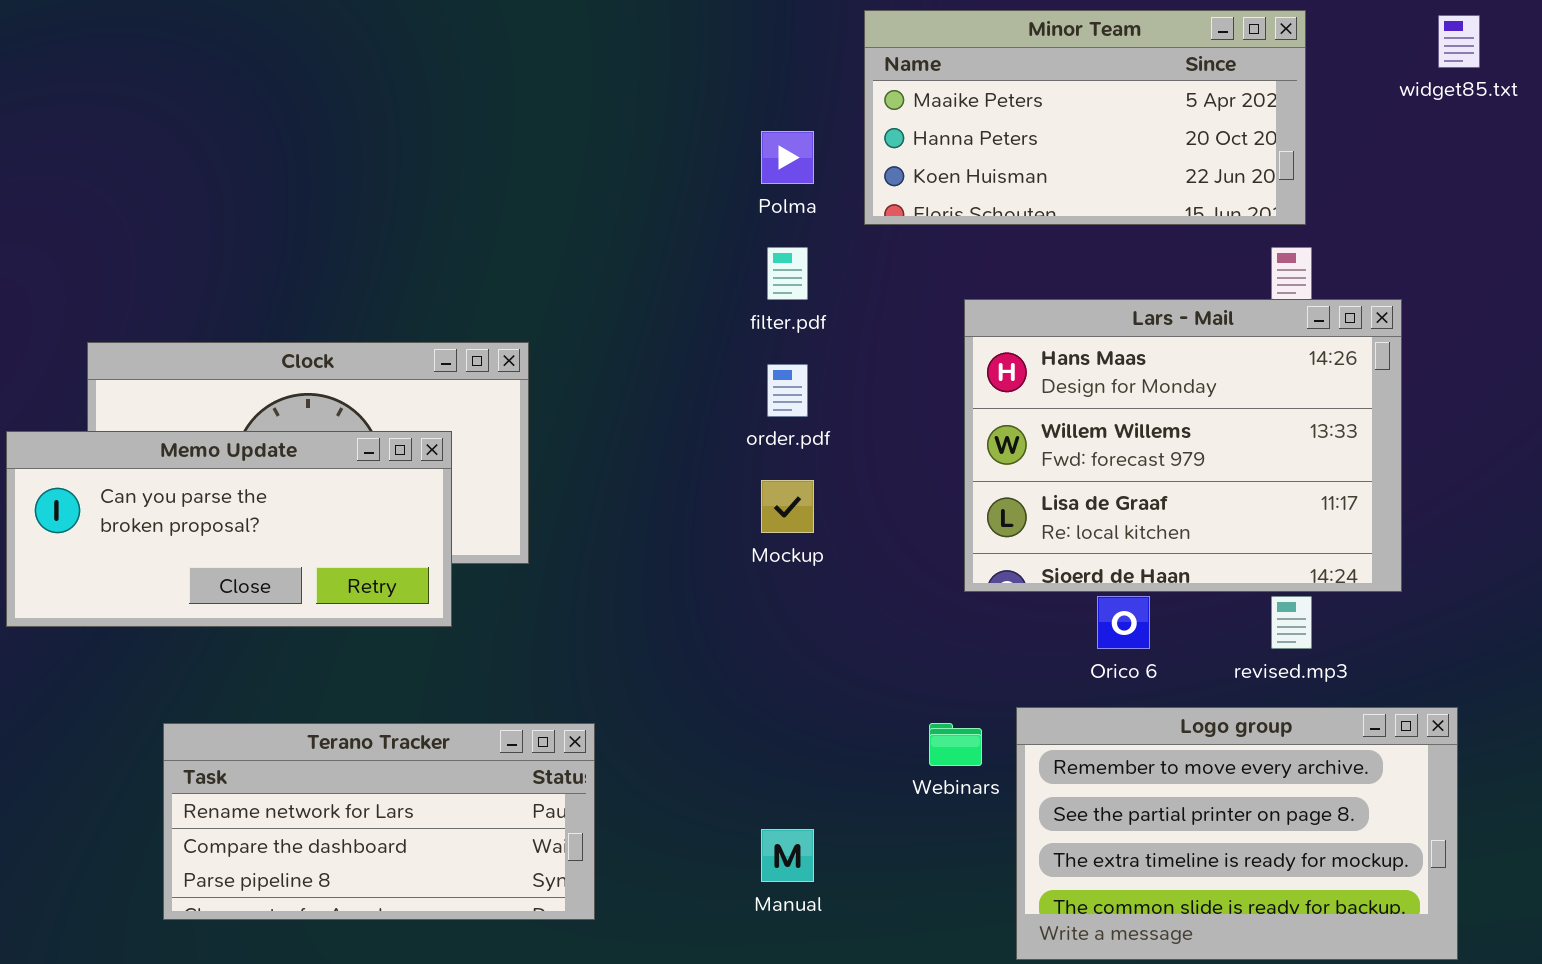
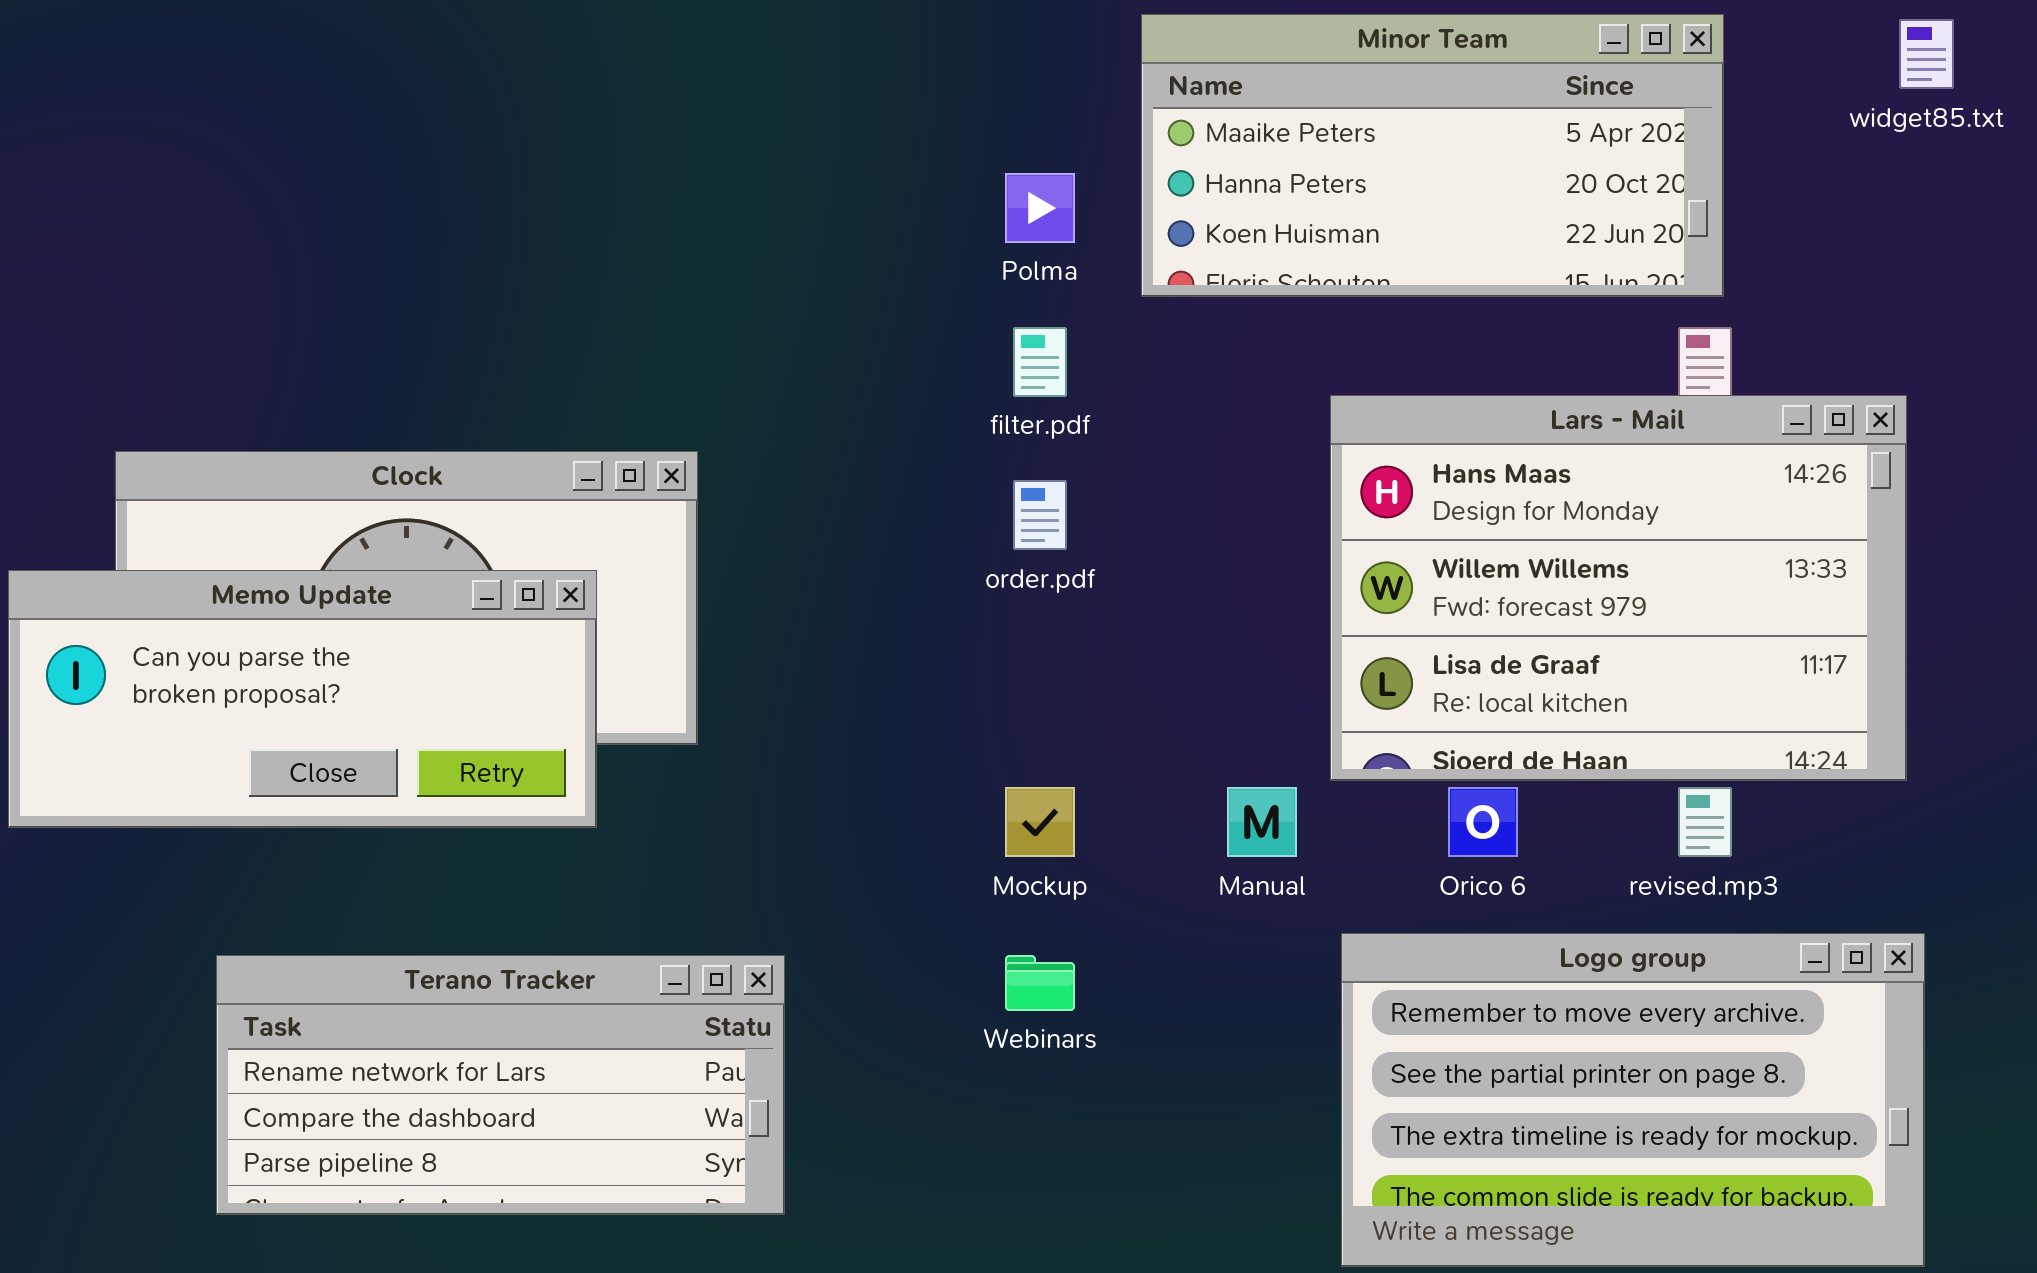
Lars - Mail: [964,299,1402,592] -> [1330,395,1907,781], moved
Mockup: [761,480,814,533] -> [1005,787,1075,857], moved
Webinars: [929,723,982,766] -> [1005,955,1075,1011], moved
Manual: [761,829,814,882] -> [1227,787,1297,857], moved

